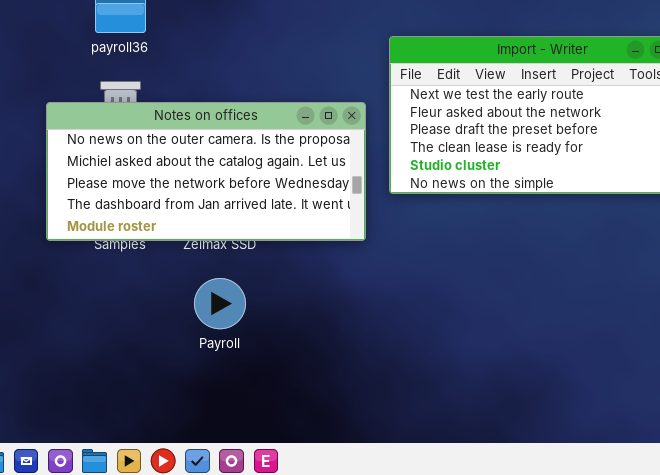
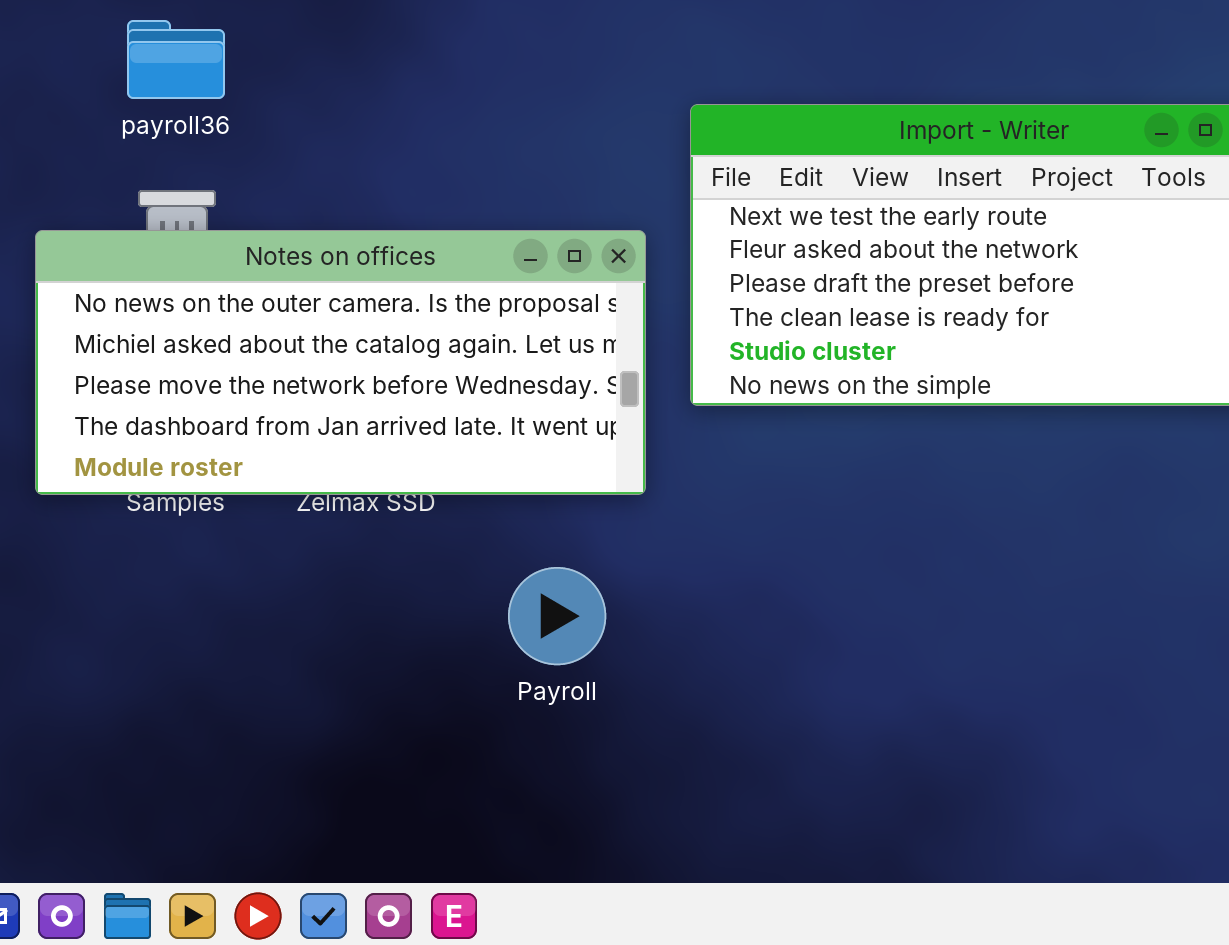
Payroll: [194,278,246,329] -> [508,567,606,665], moved

